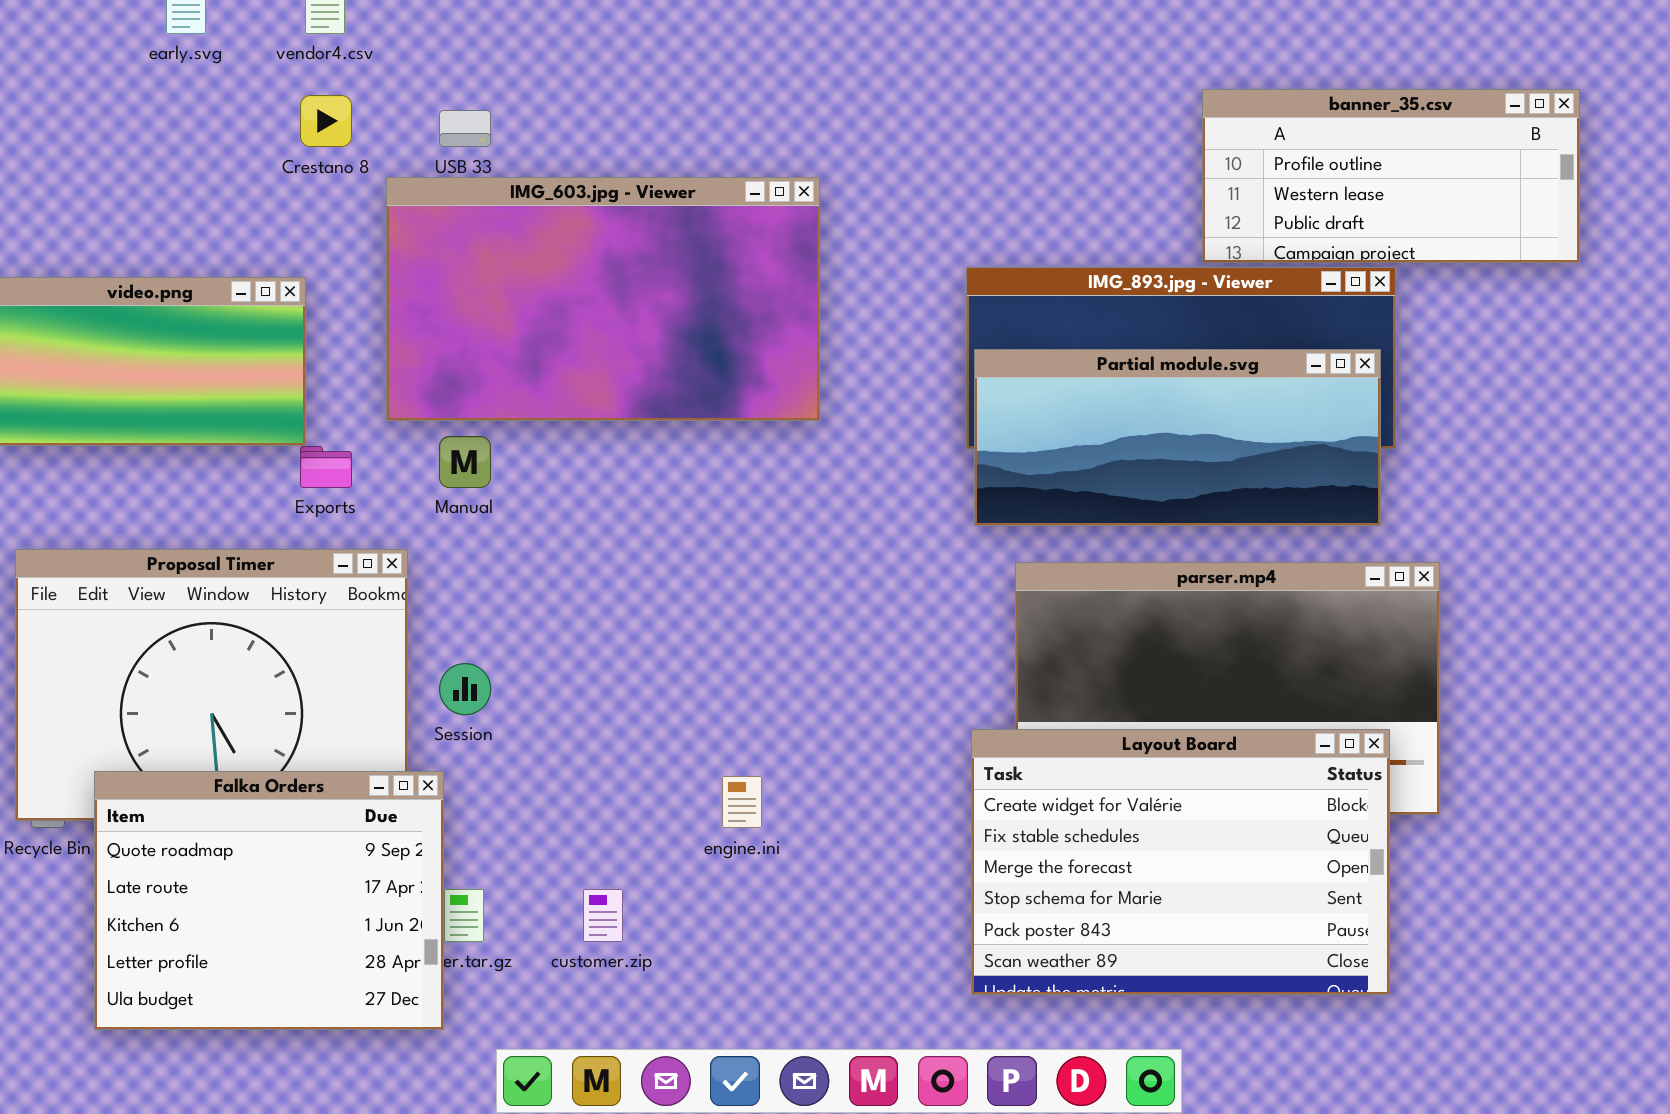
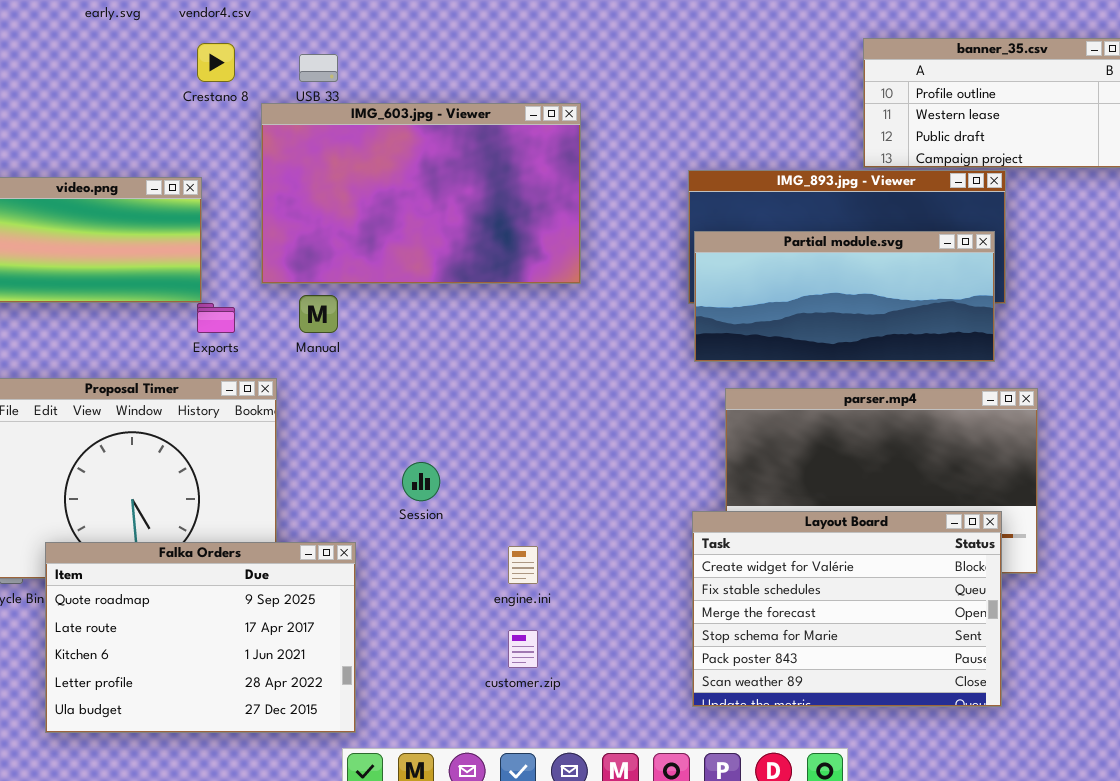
Session: [439,663,491,715] -> [402,462,440,501], moved
Falka Orders: [94,771,444,1030] -> [45,542,356,733], resized
customer.zip: [583,889,623,942] -> [508,630,538,668], moved

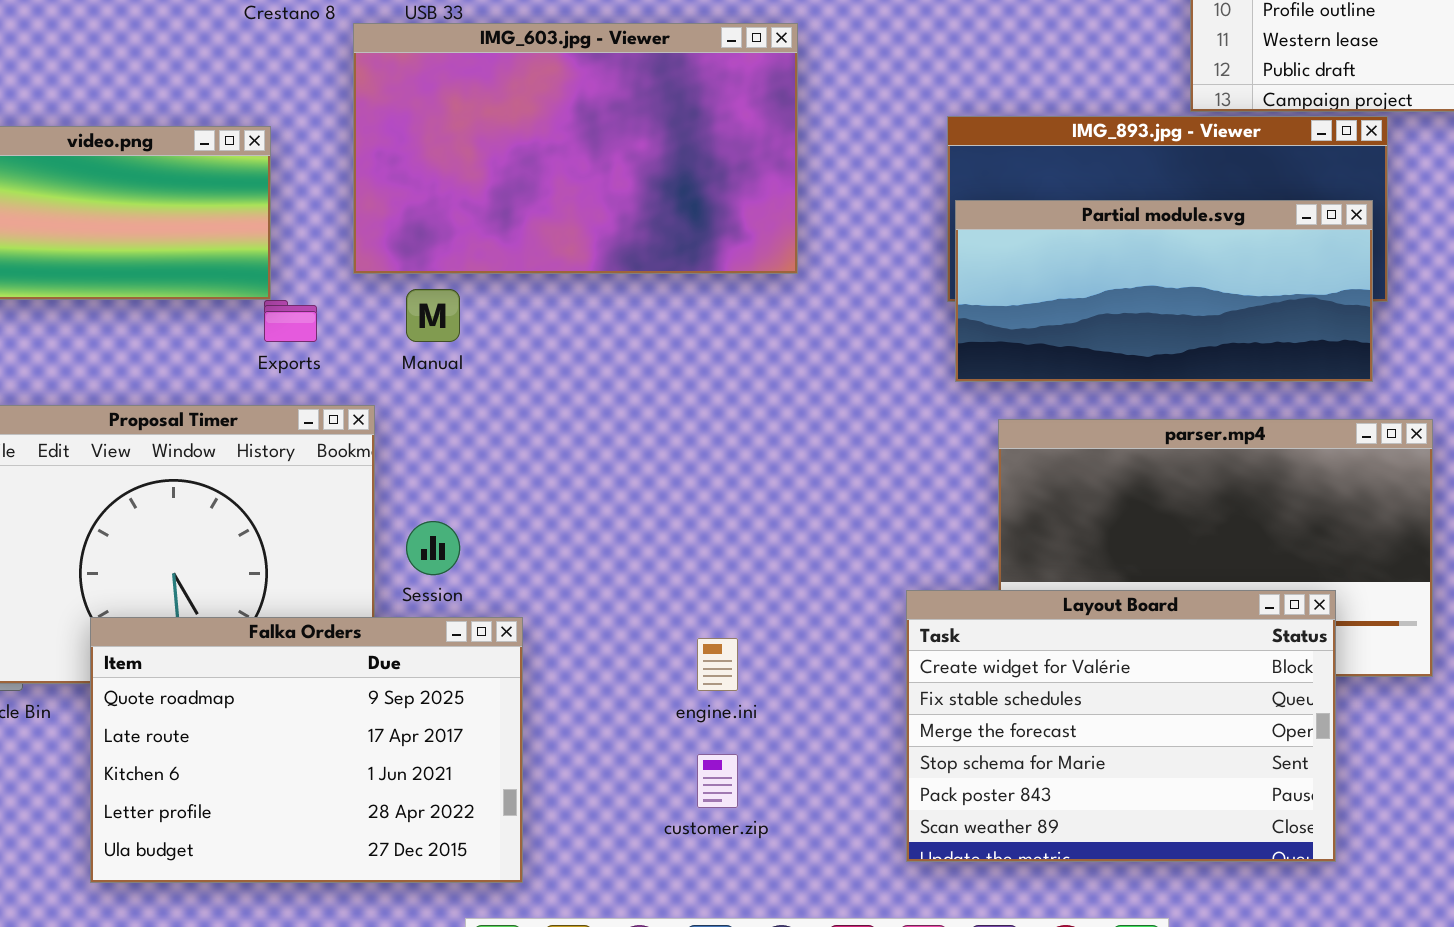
Session: [402,462,440,501] -> [406,521,460,575], moved
Layout Board: [692,511,1002,707] -> [906,590,1336,862], moved
Falka Orders: [45,542,356,733] -> [90,617,523,883], moved

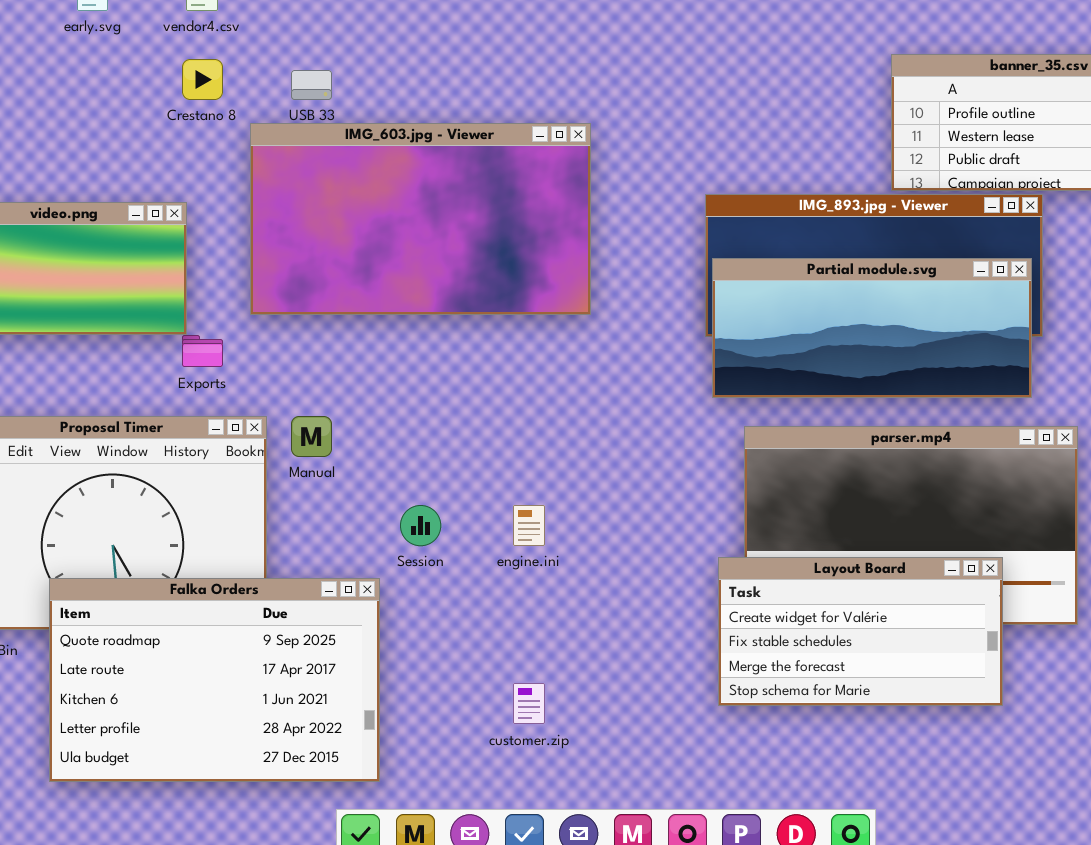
Manual: [406,289,460,342] -> [291,416,332,457], moved
Session: [406,521,460,575] -> [400,505,441,546], moved
Layout Board: [906,590,1336,862] -> [718,557,1003,706], resized
engine.ini: [697,638,738,691] -> [513,505,545,546], moved

